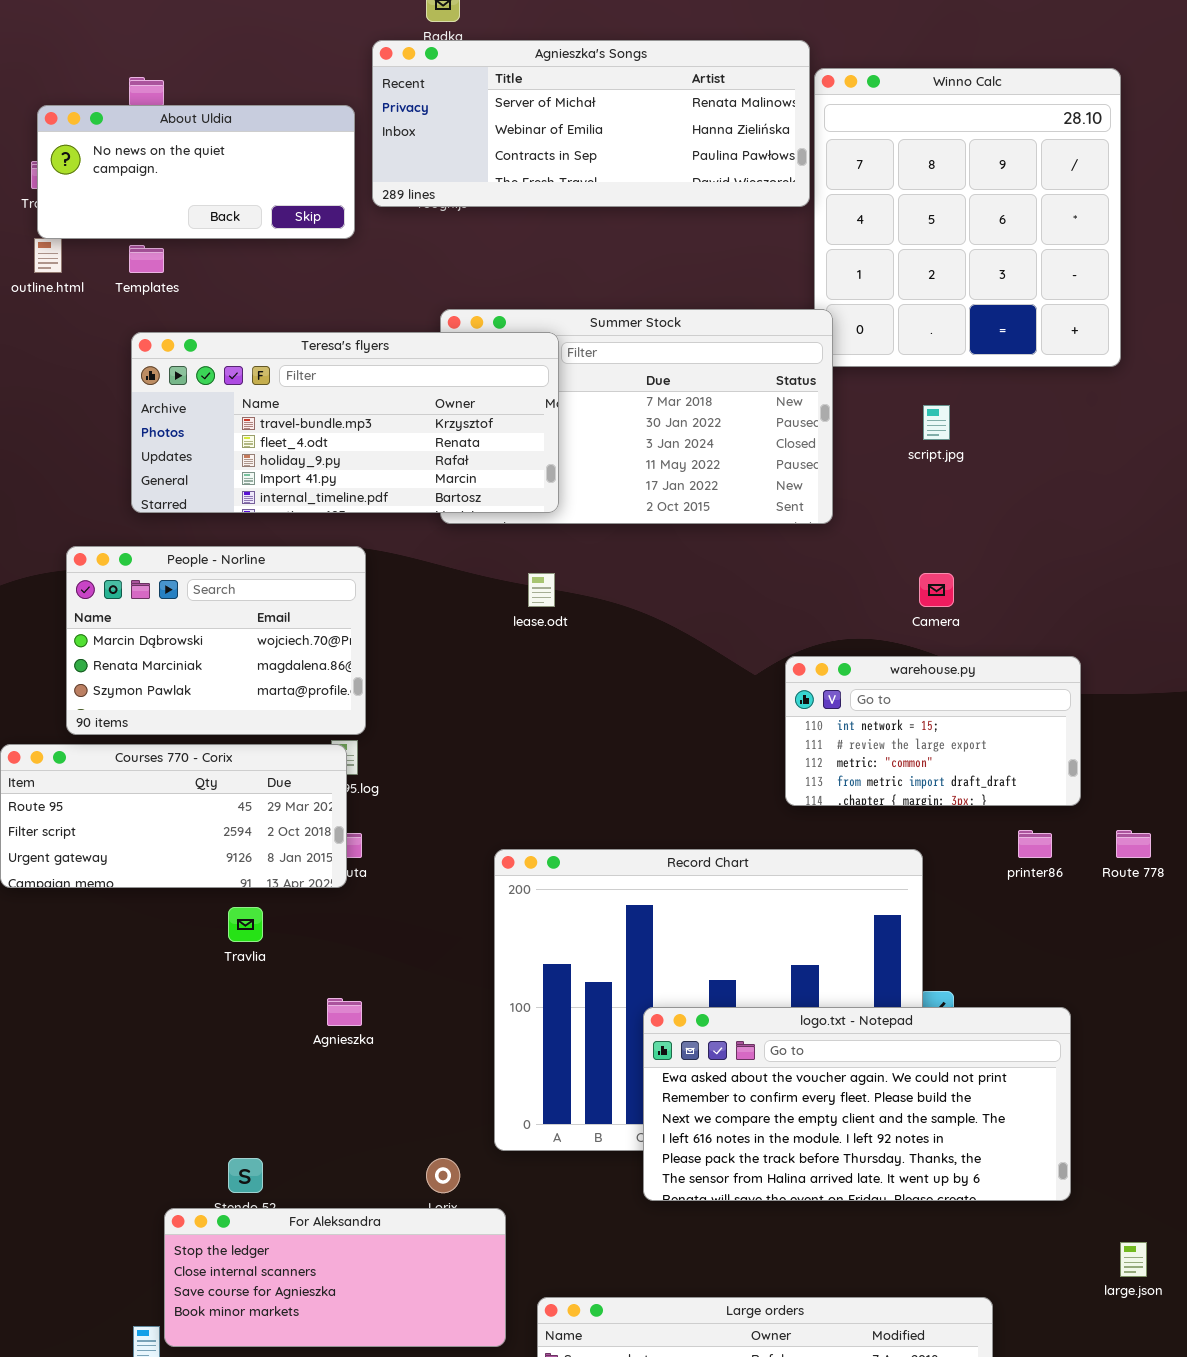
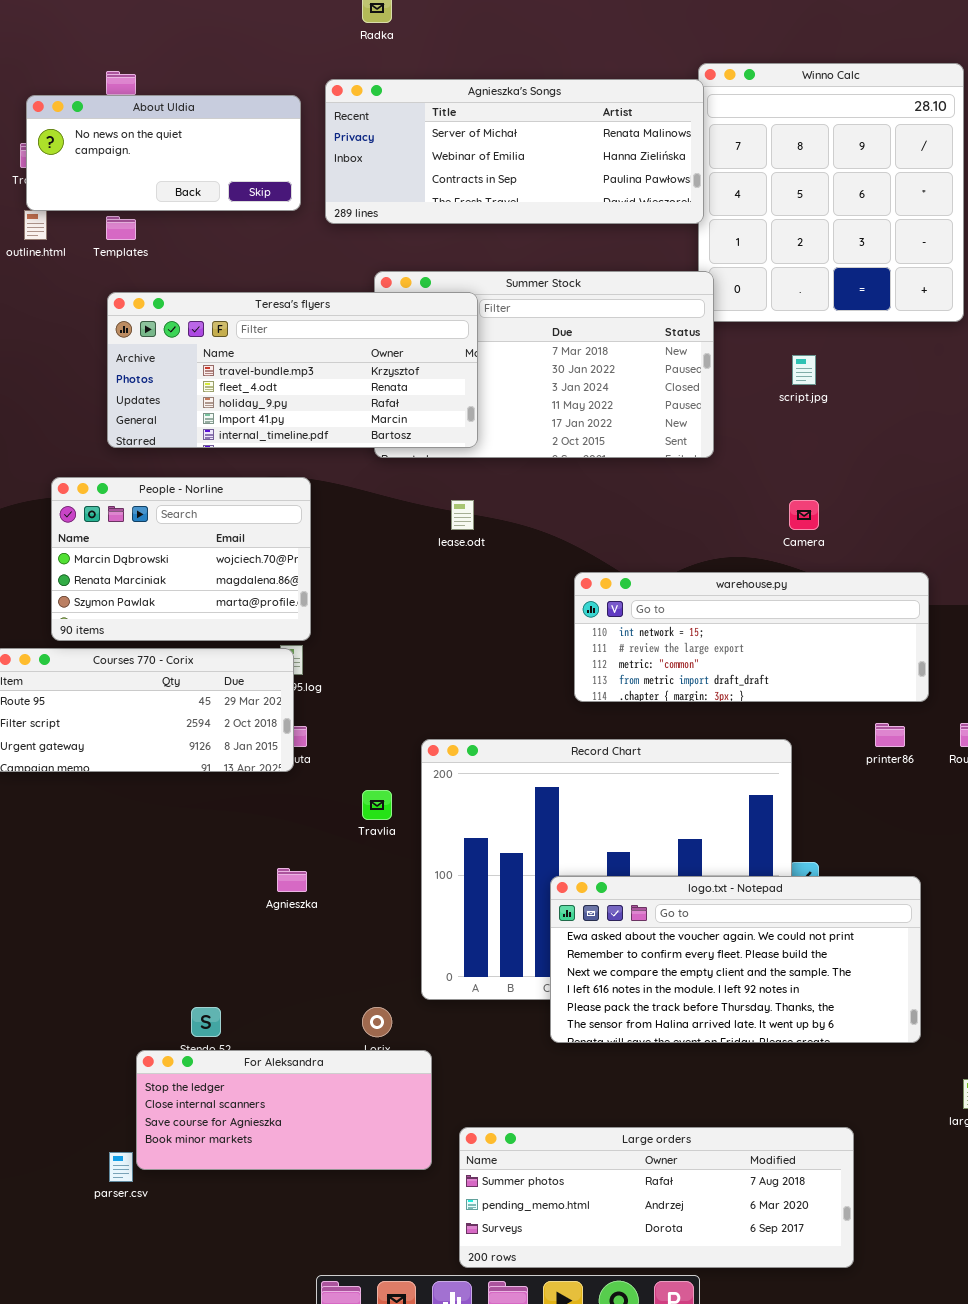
Agnieszka's Songs: [372,40,810,207] -> [325,79,704,224], moved
warehouse.py: [785,656,1081,806] -> [574,572,929,702], resized
Travlia: [228,907,263,942] -> [362,790,392,820], moved

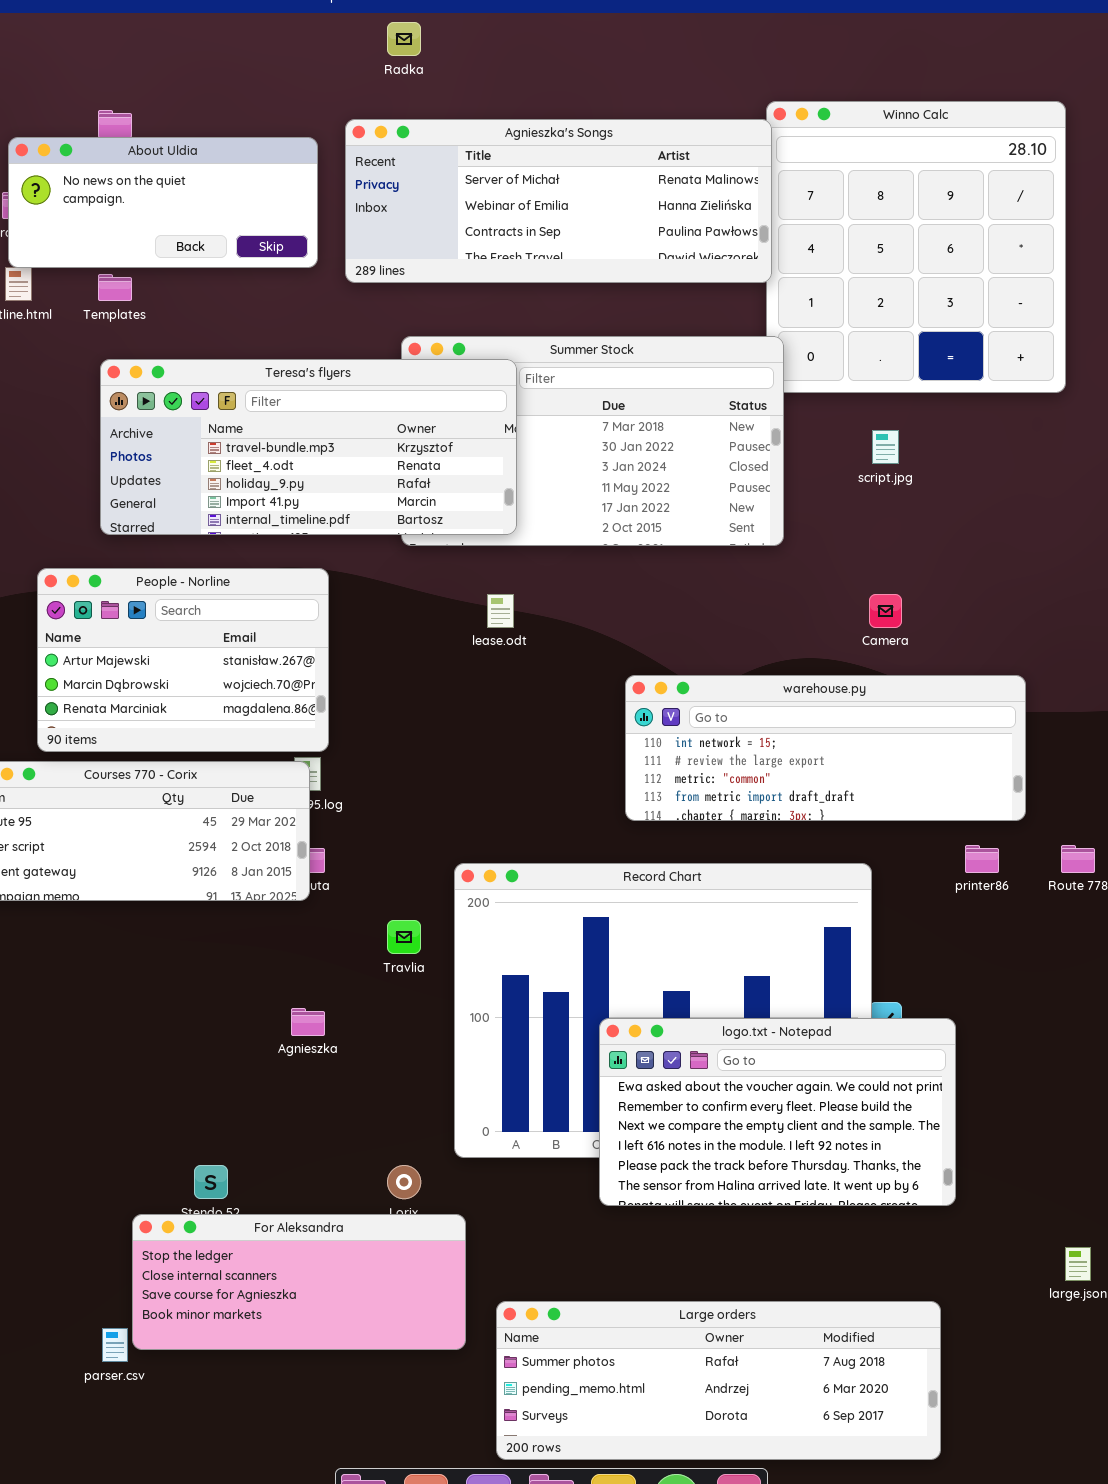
People - Norline: [51,477,311,641] -> [37,568,329,752], scrolled up 1 row
logo.txt - Notepad: [550,876,921,1043] -> [599,1018,956,1206], resized

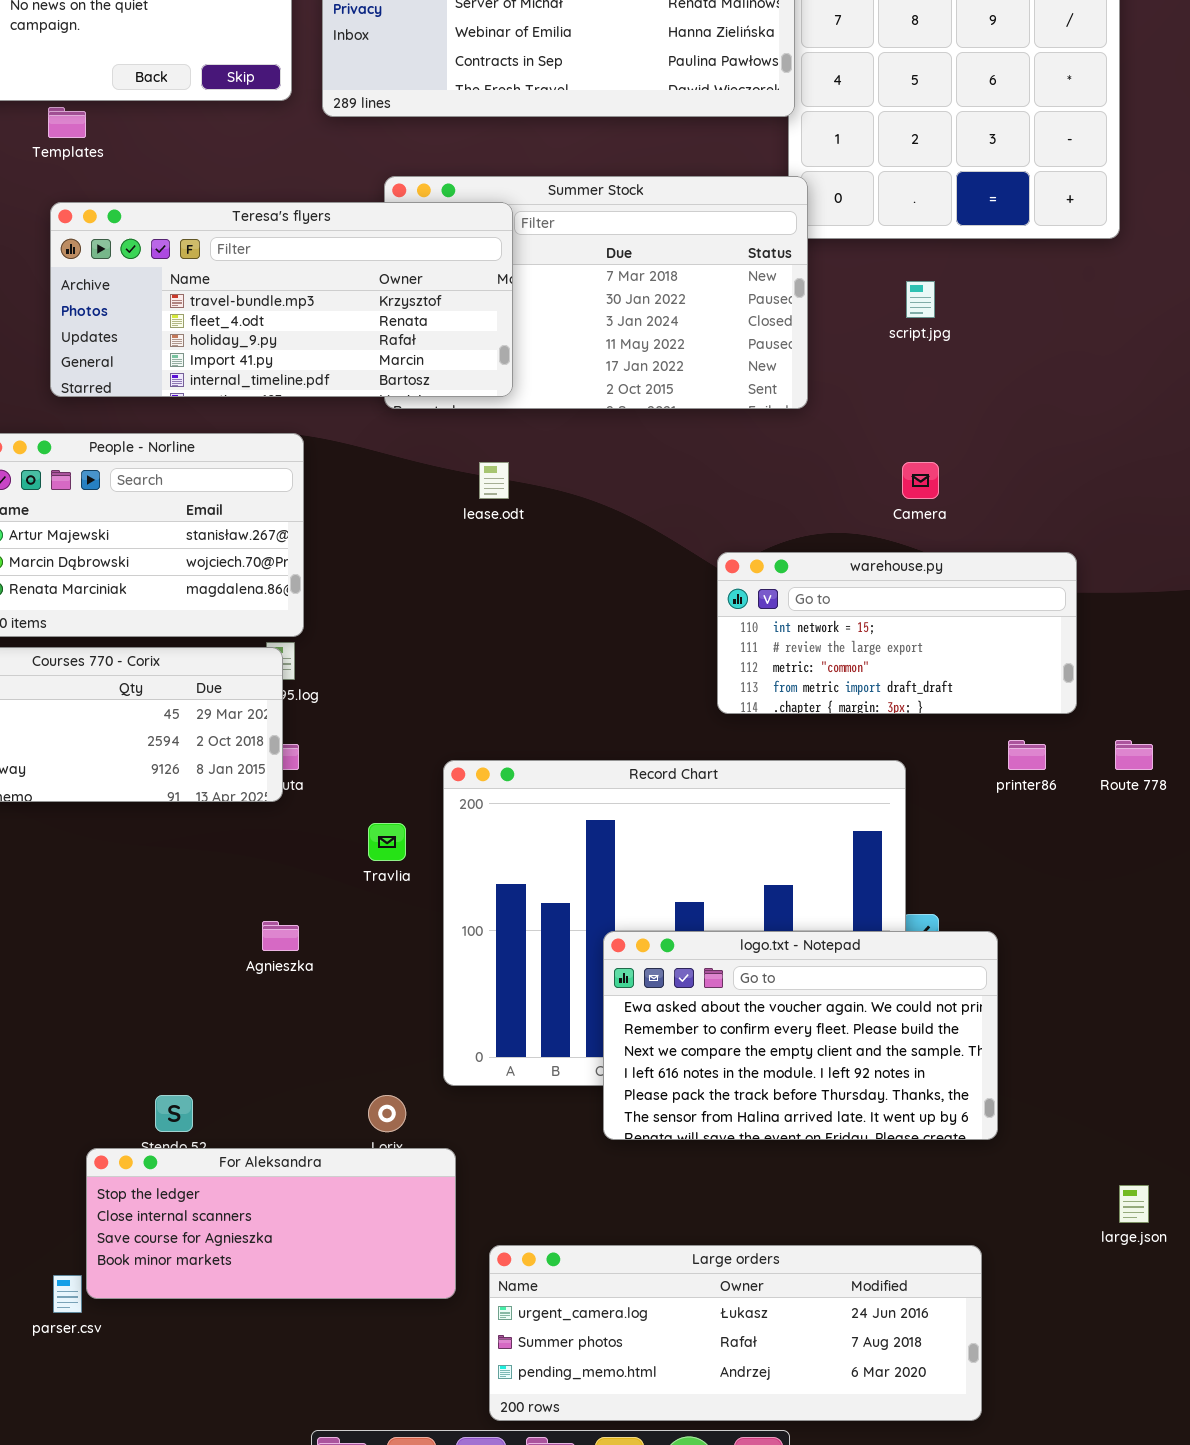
warehouse.py: [625,675,1026,821] -> [717,552,1077,714], resized
Large orders: [496,1301,941,1460] -> [489,1245,982,1421], scrolled up 1 row

